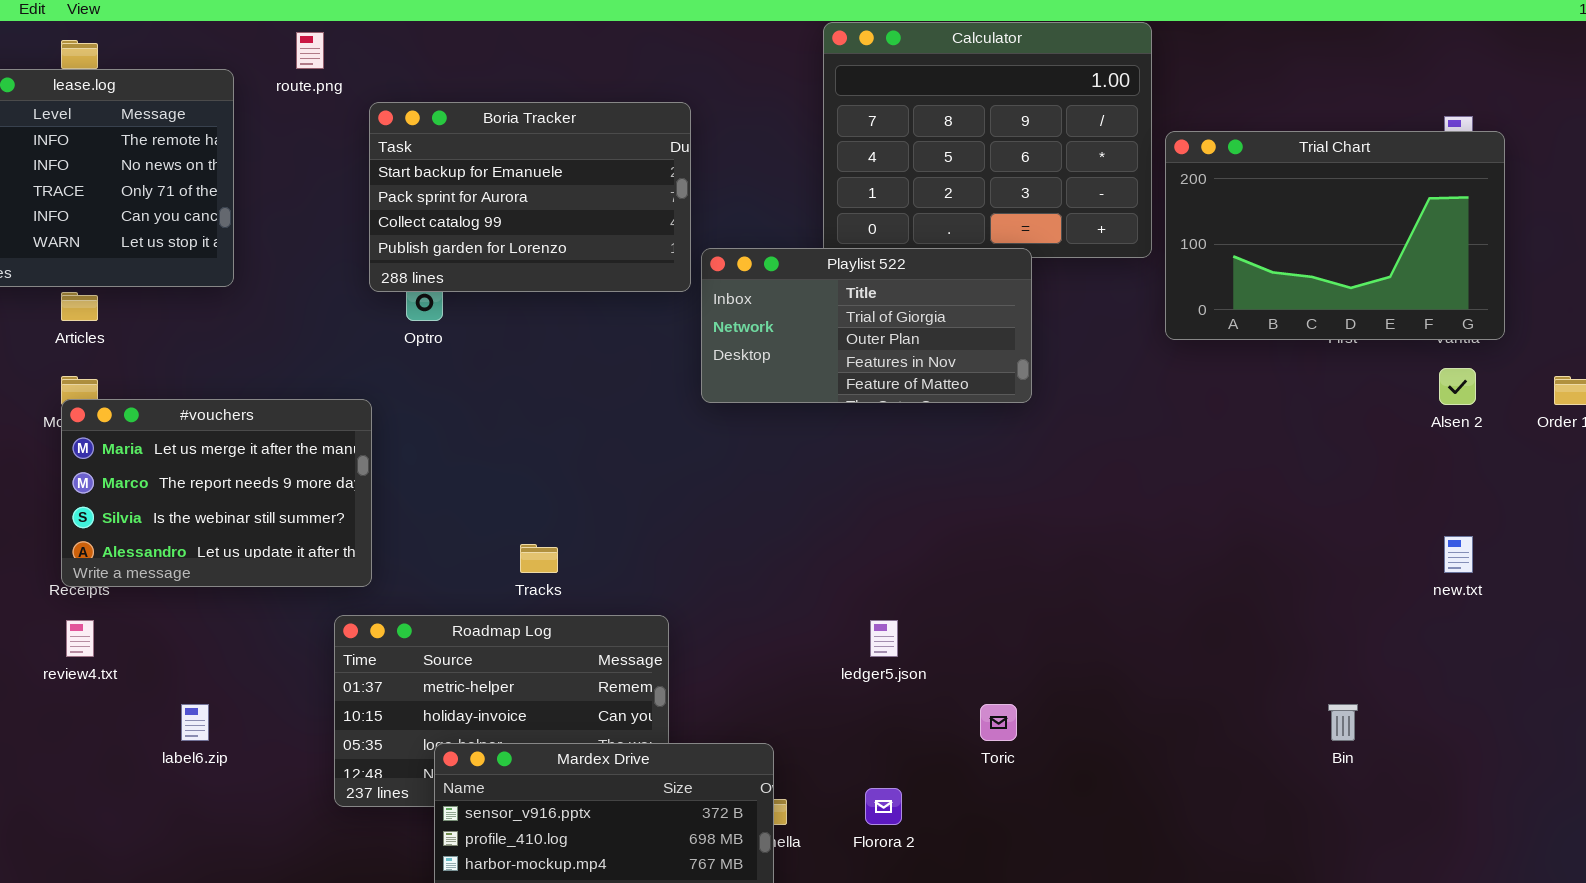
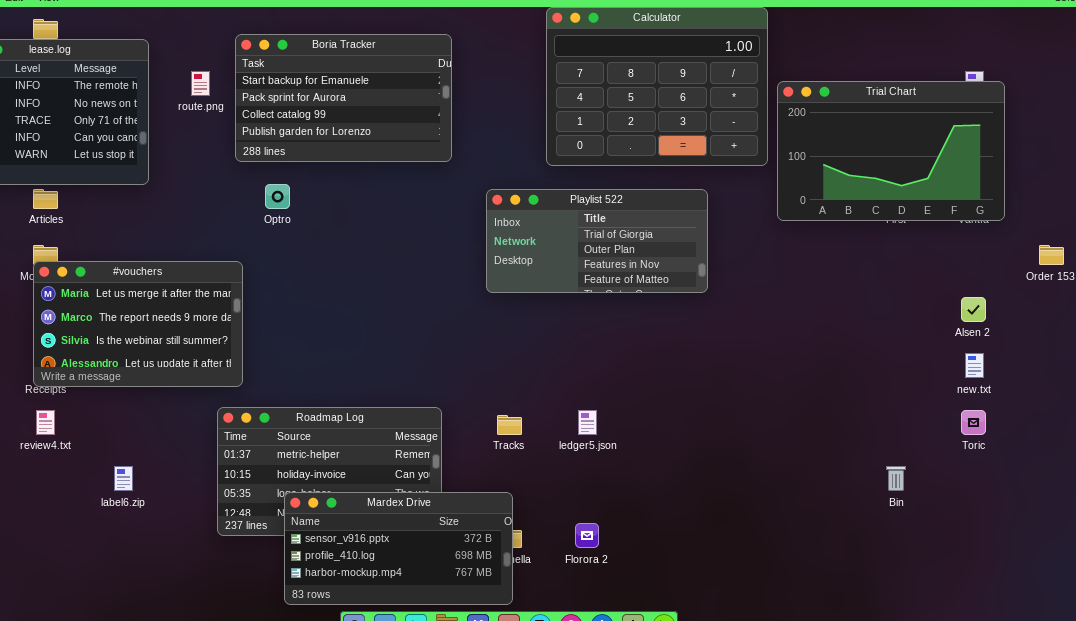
route.png: [296,32,324,69] -> [191,71,210,96], moved
Boria Tracker: [369,102,691,292] -> [235,34,452,162], moved
Playlist 522: [701,248,1032,403] -> [486,189,708,293], moved
Alsen 2: [1439,368,1476,405] -> [961,297,986,322], moved
Tracks: [520,544,558,573] -> [497,415,522,435], moved
Toric: [980,704,1017,741] -> [961,410,986,435], moved

